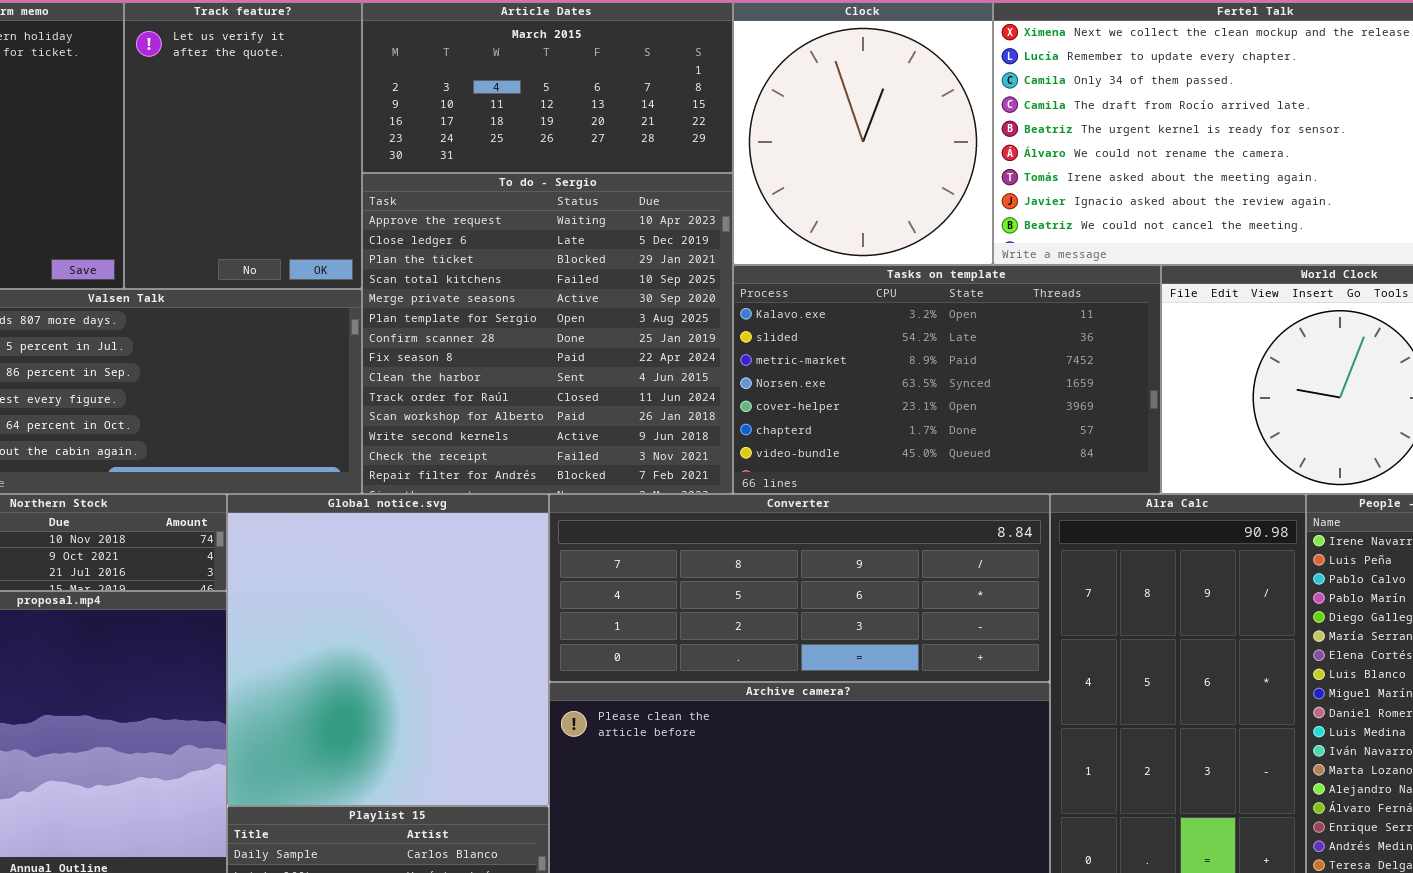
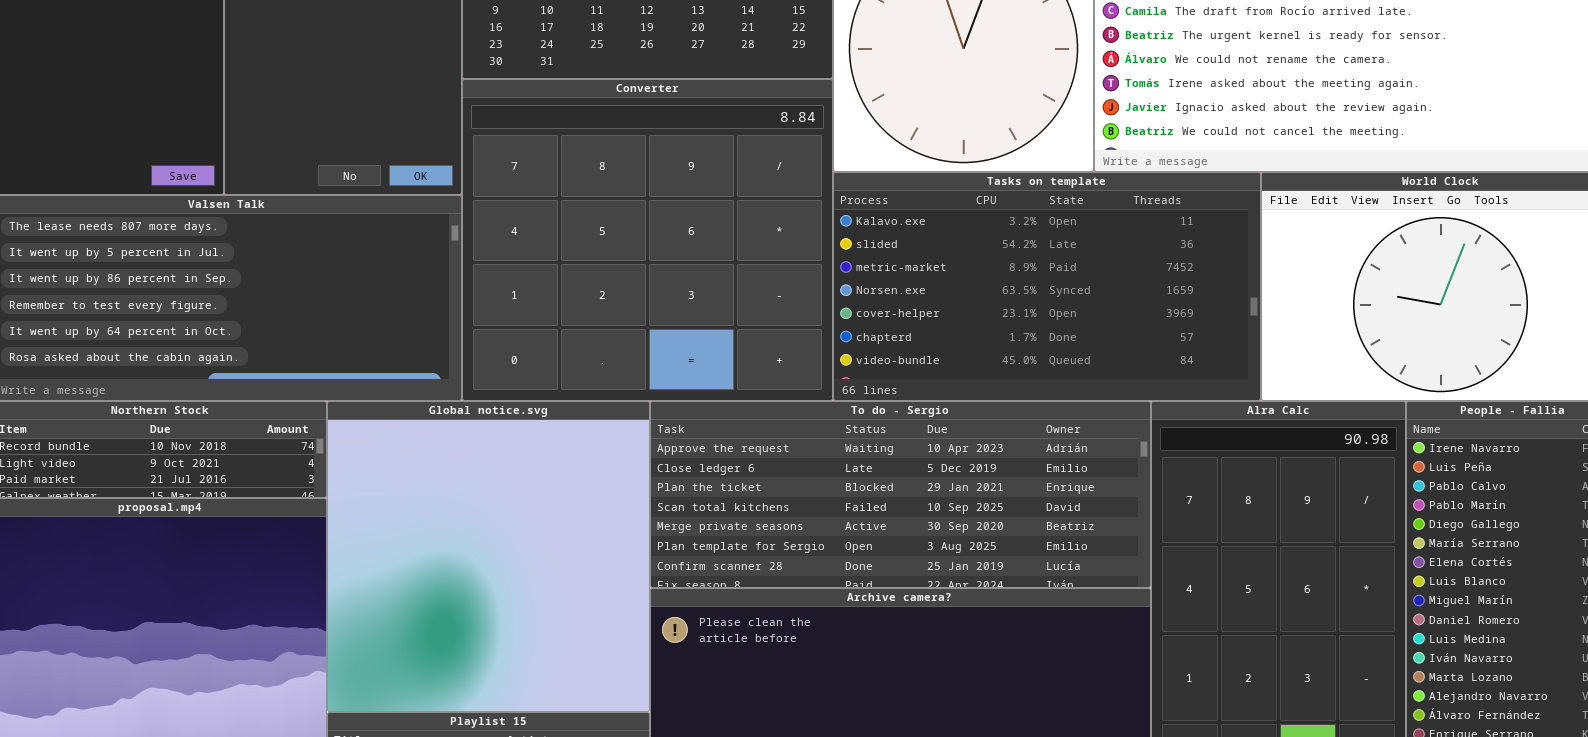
To do - Sergio: [362,173,733,494] -> [650,401,1151,588], moved, resized
Converter: [549,494,1050,682] -> [462,79,833,401], moved, resized

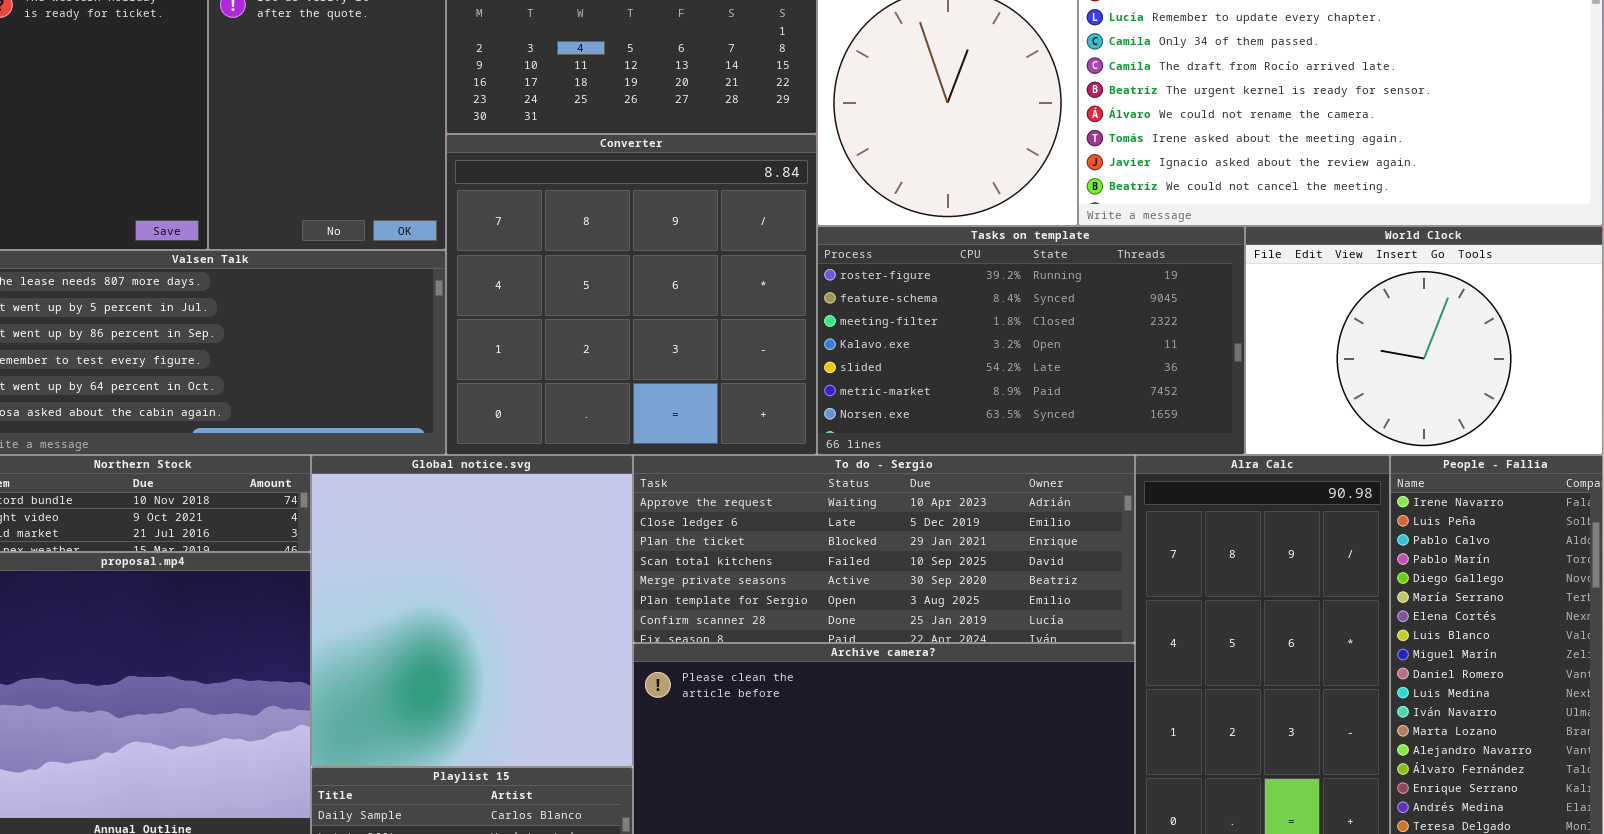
Tasks on template: [833,172,1261,401] -> [817,226,1245,455], scrolled up 3 rows

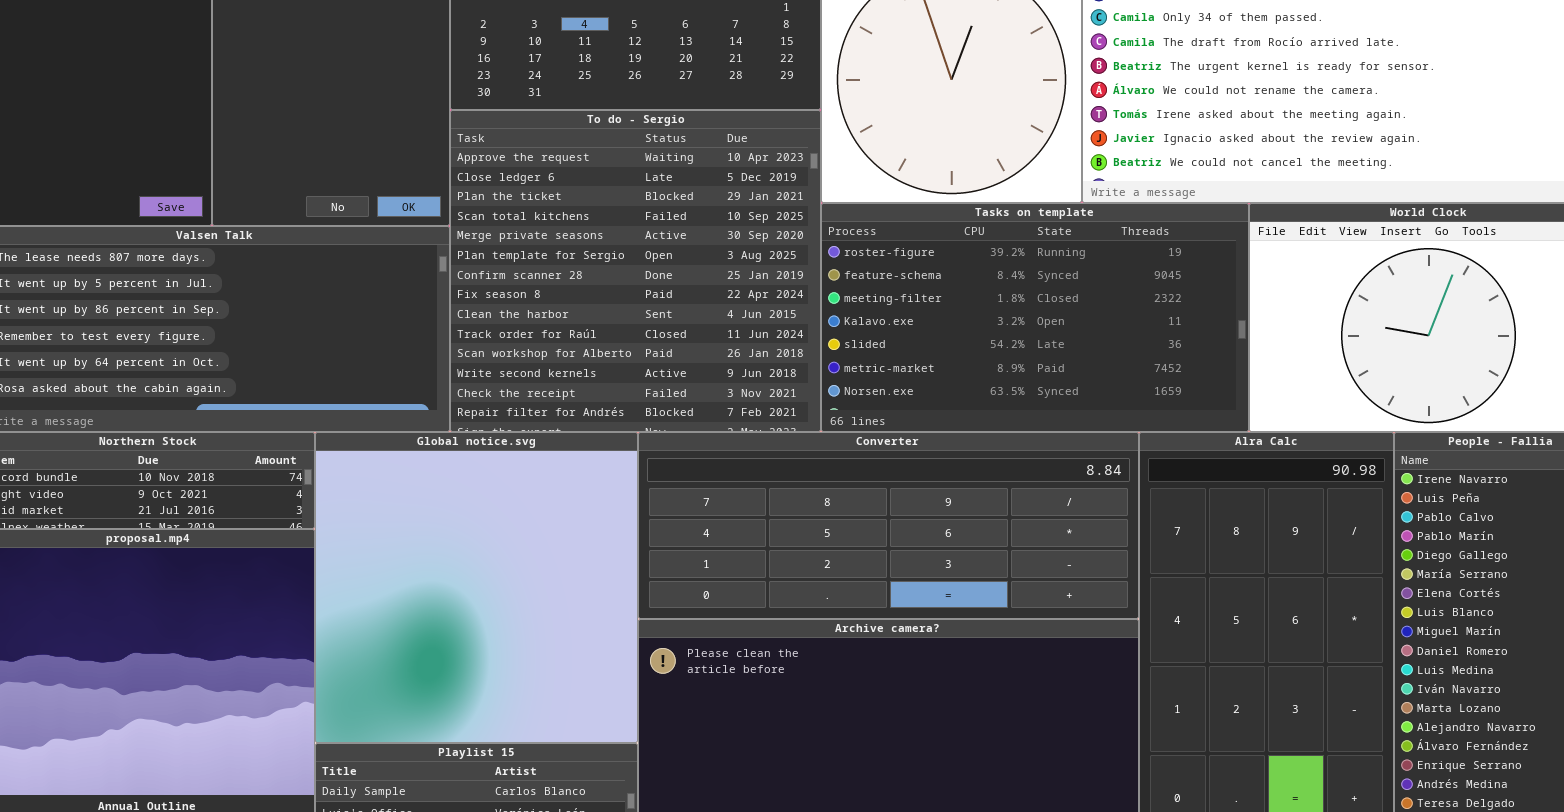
Converter: [446,134,817,455] -> [638,432,1139,619], moved, resized
To do - Sergio: [633,455,1135,643] -> [450,110,821,432], moved, resized

